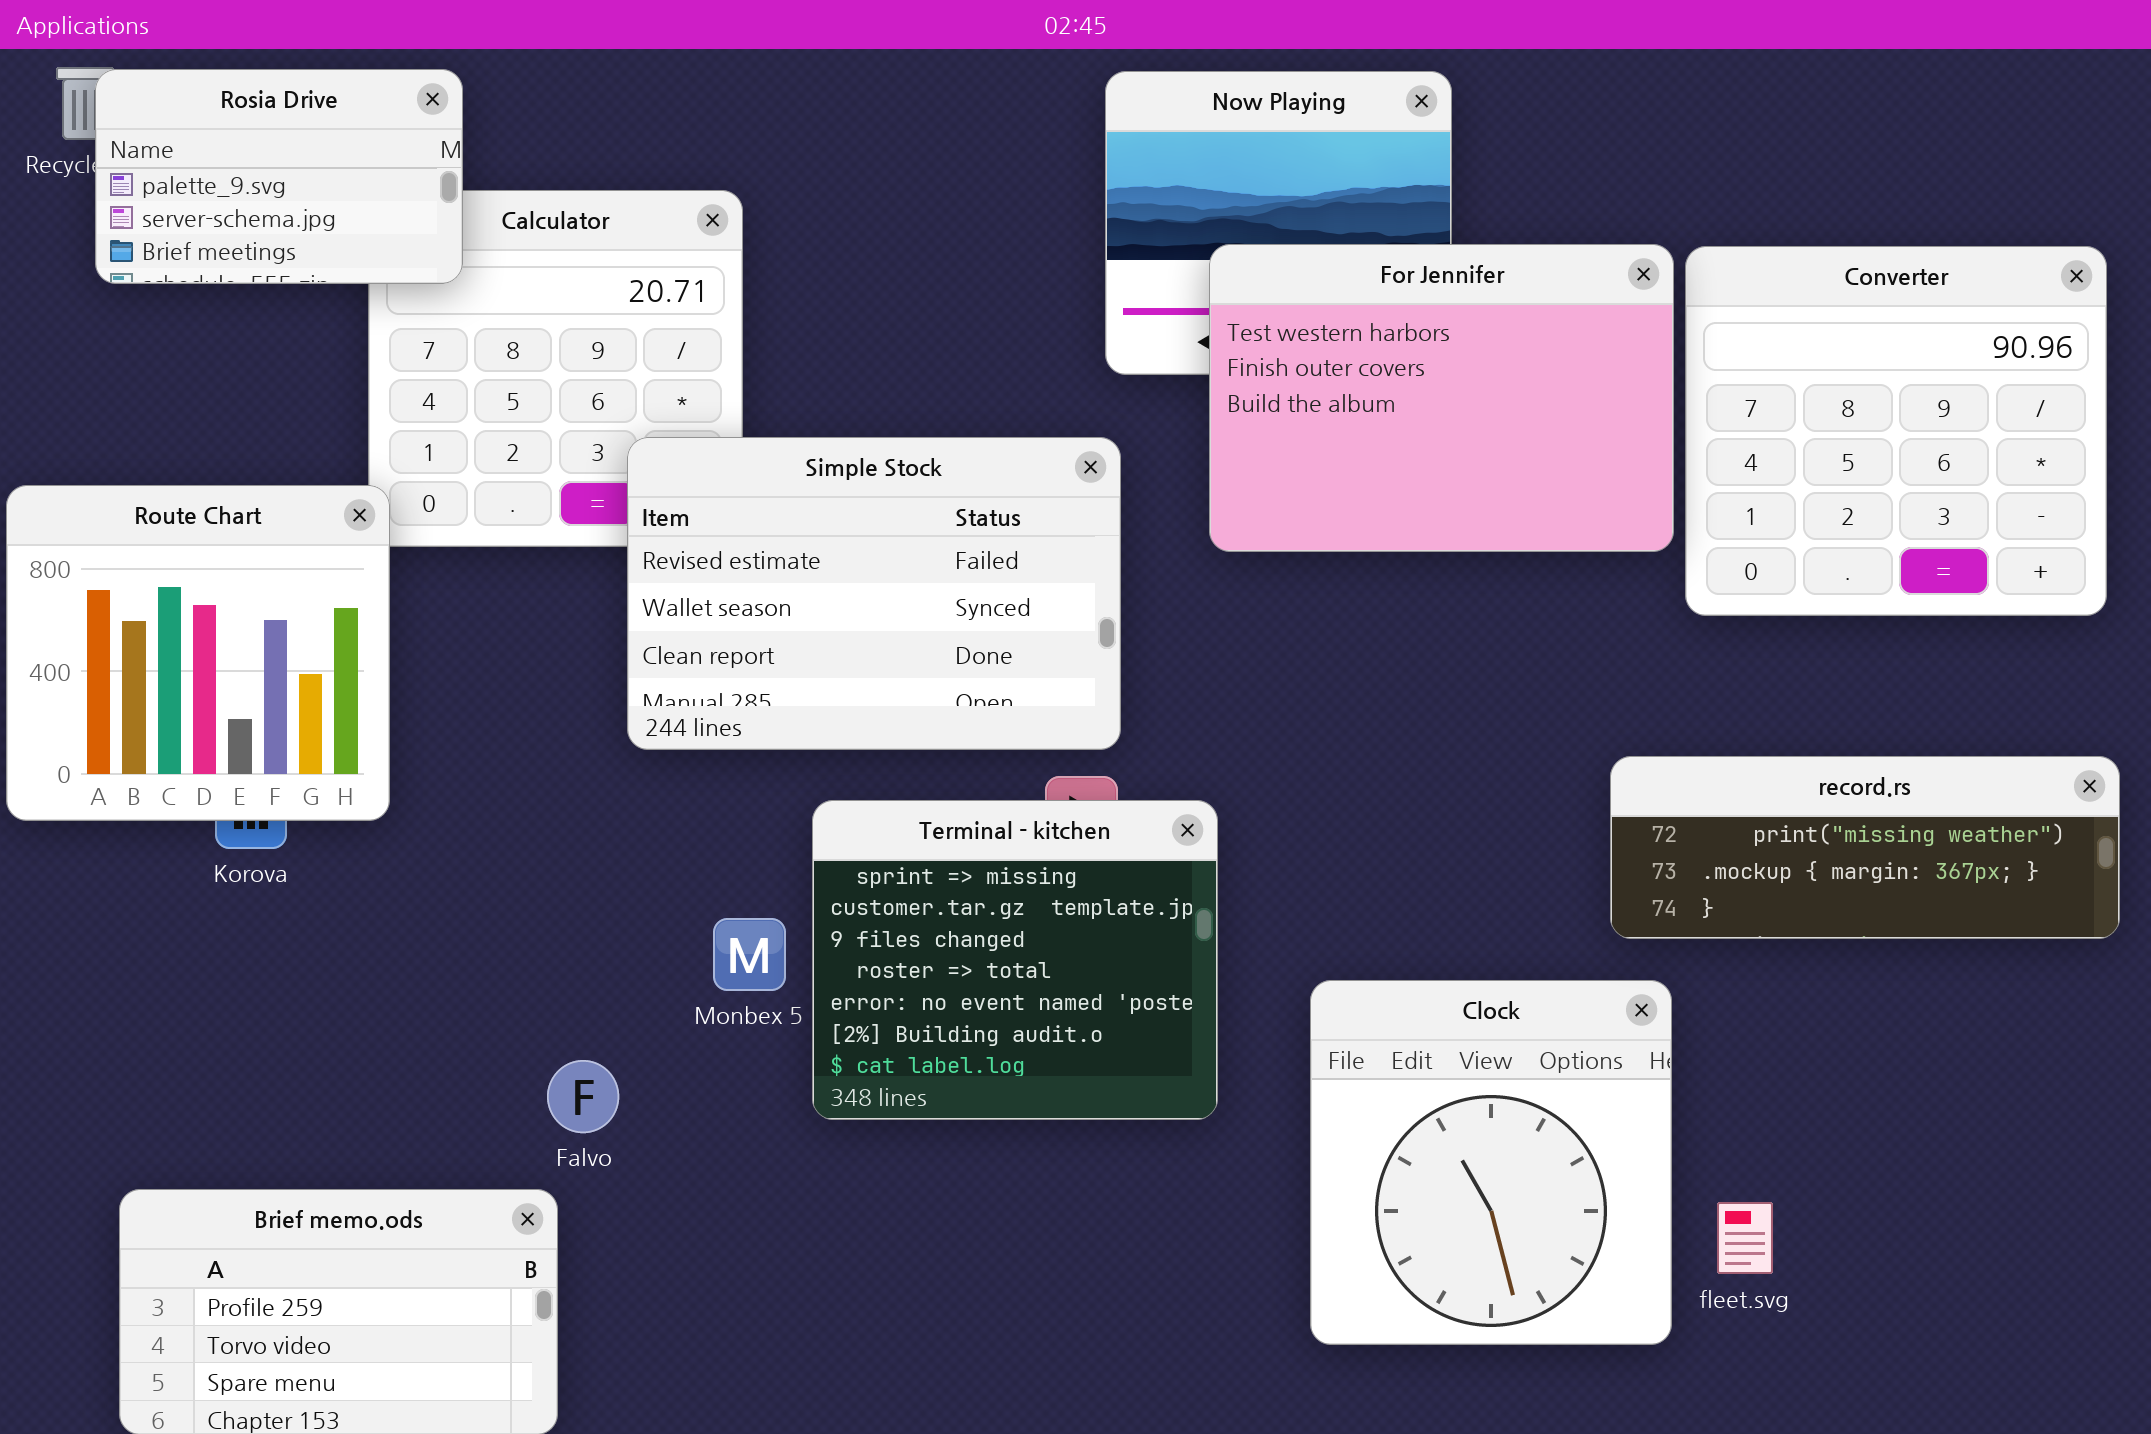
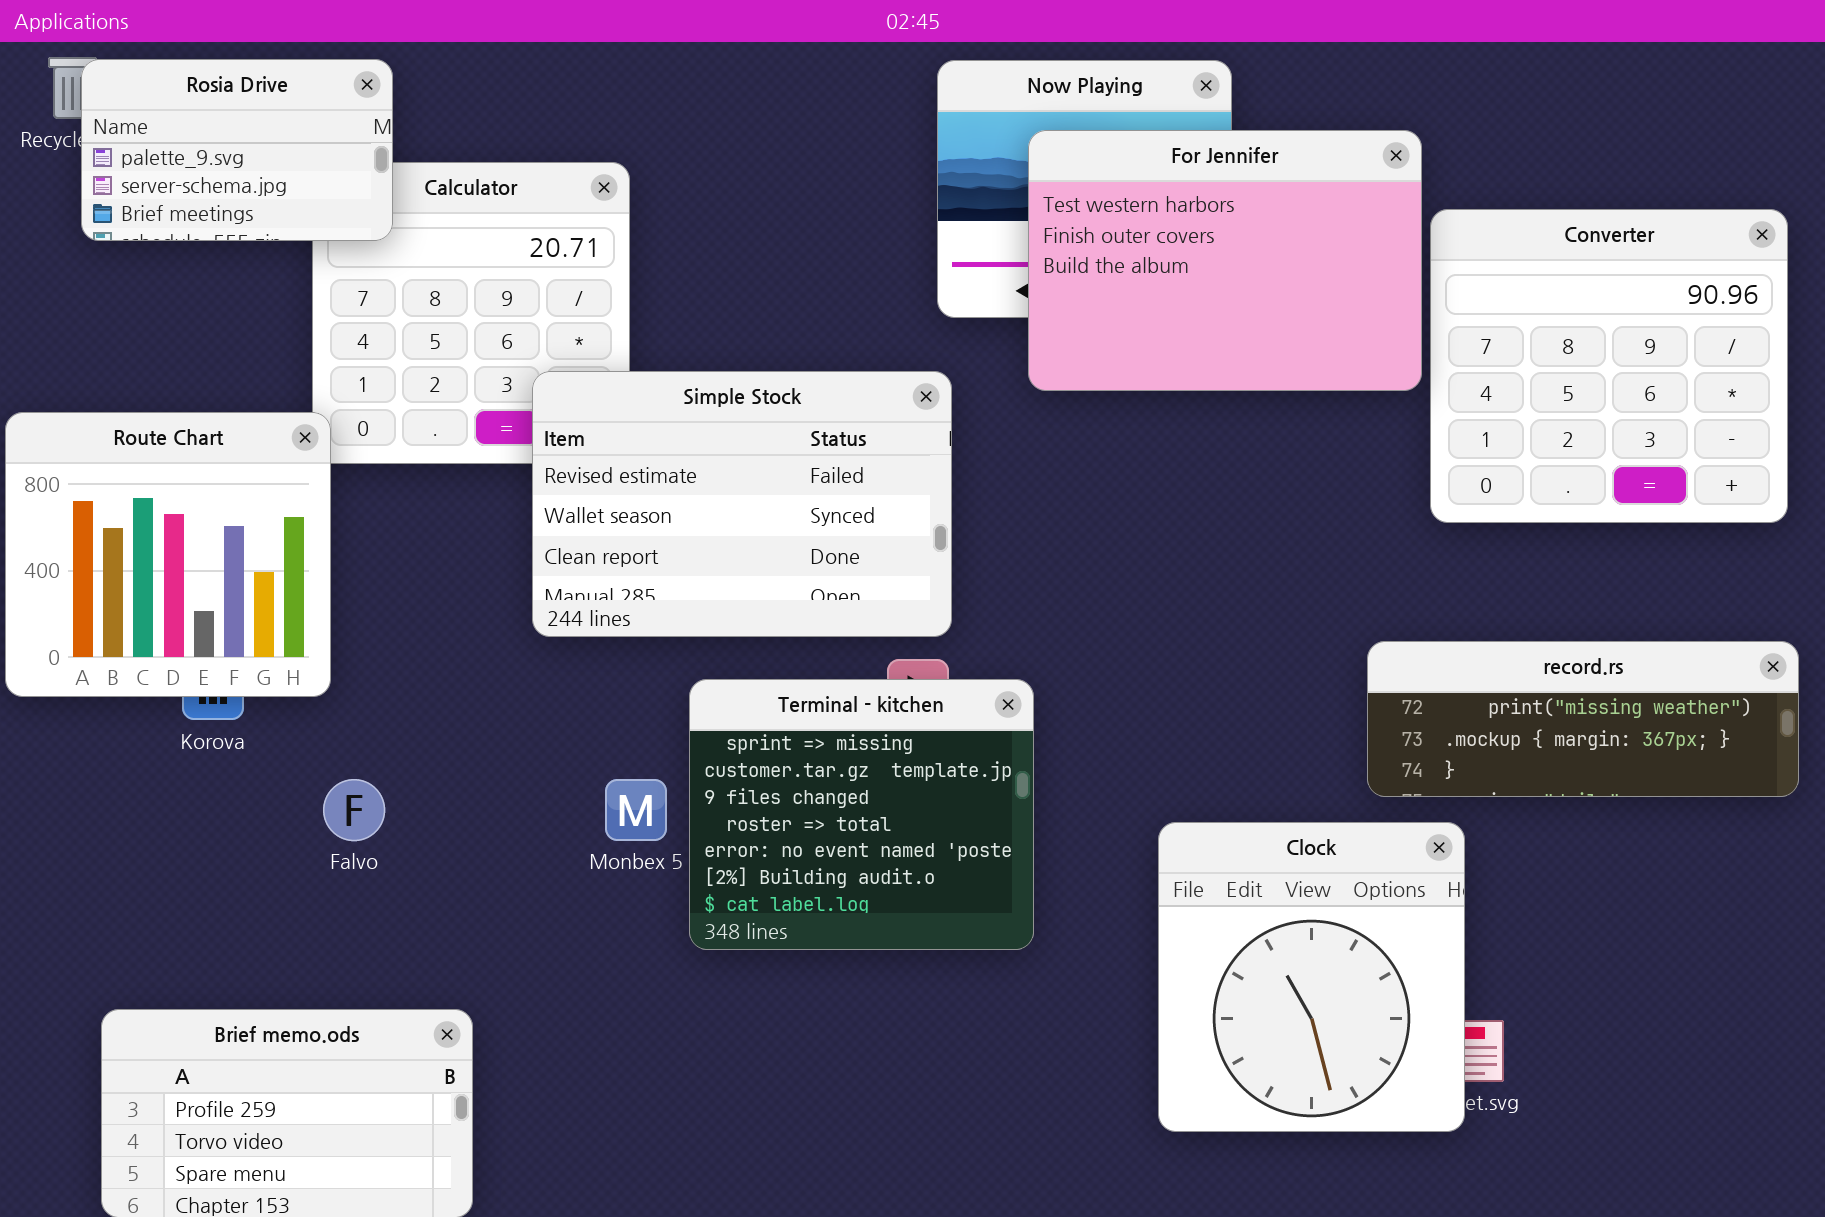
For Jennifer: [1209,244,1674,552] -> [1028,130,1422,391], moved
Clock: [1310,980,1672,1345] -> [1158,822,1465,1132], moved
Falvo: [547,1060,619,1133] -> [323,779,385,841], moved

